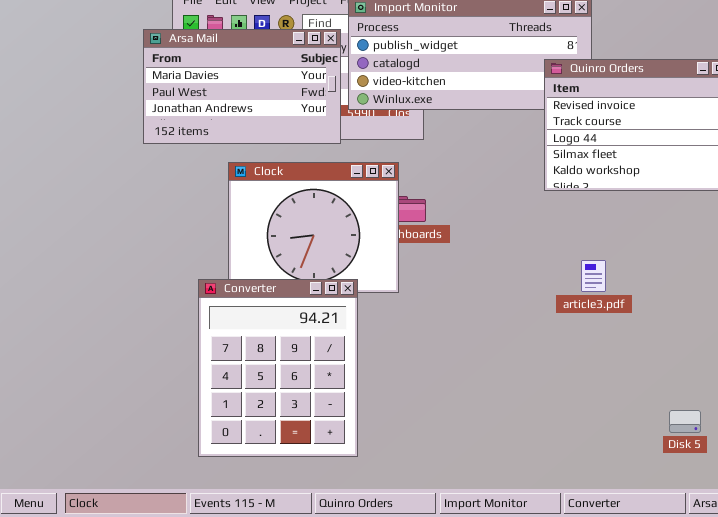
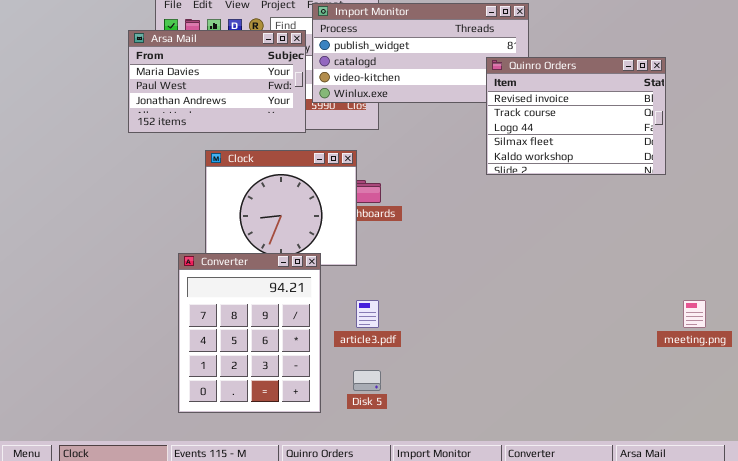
article3.pdf: [581,260,606,292] -> [356,300,379,328], moved
Disk 5: [669,410,701,433] -> [353,370,381,391], moved

